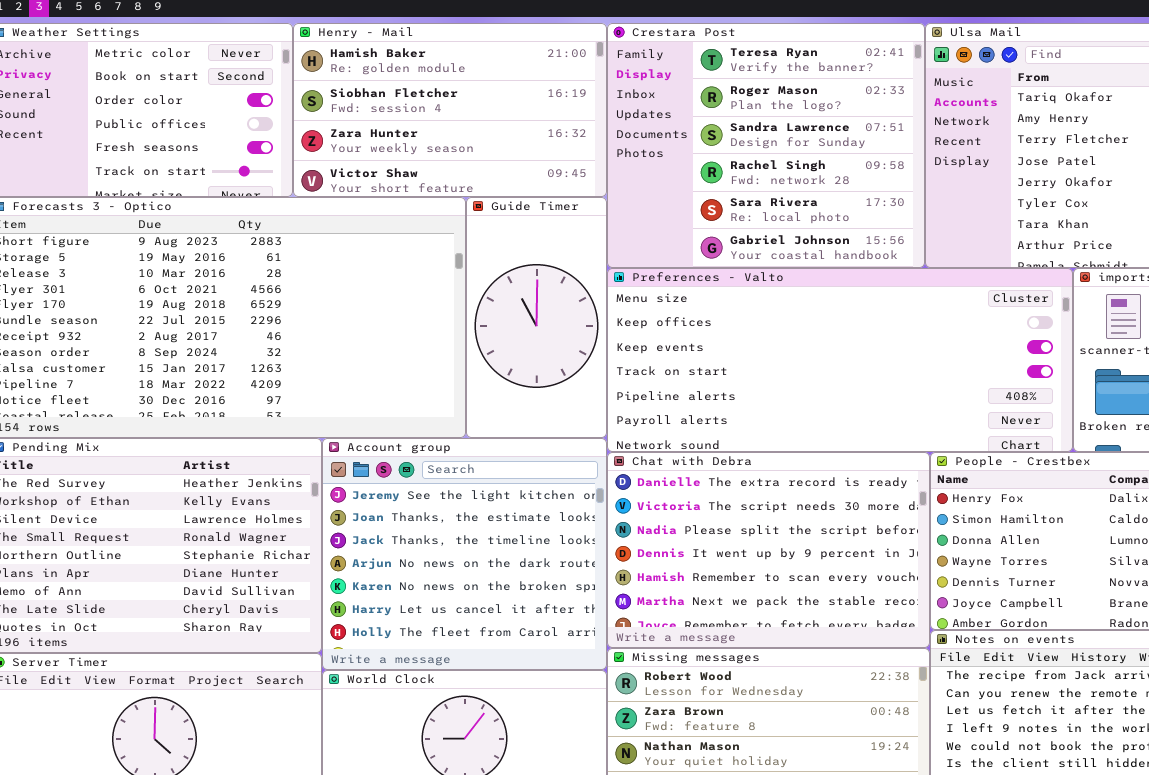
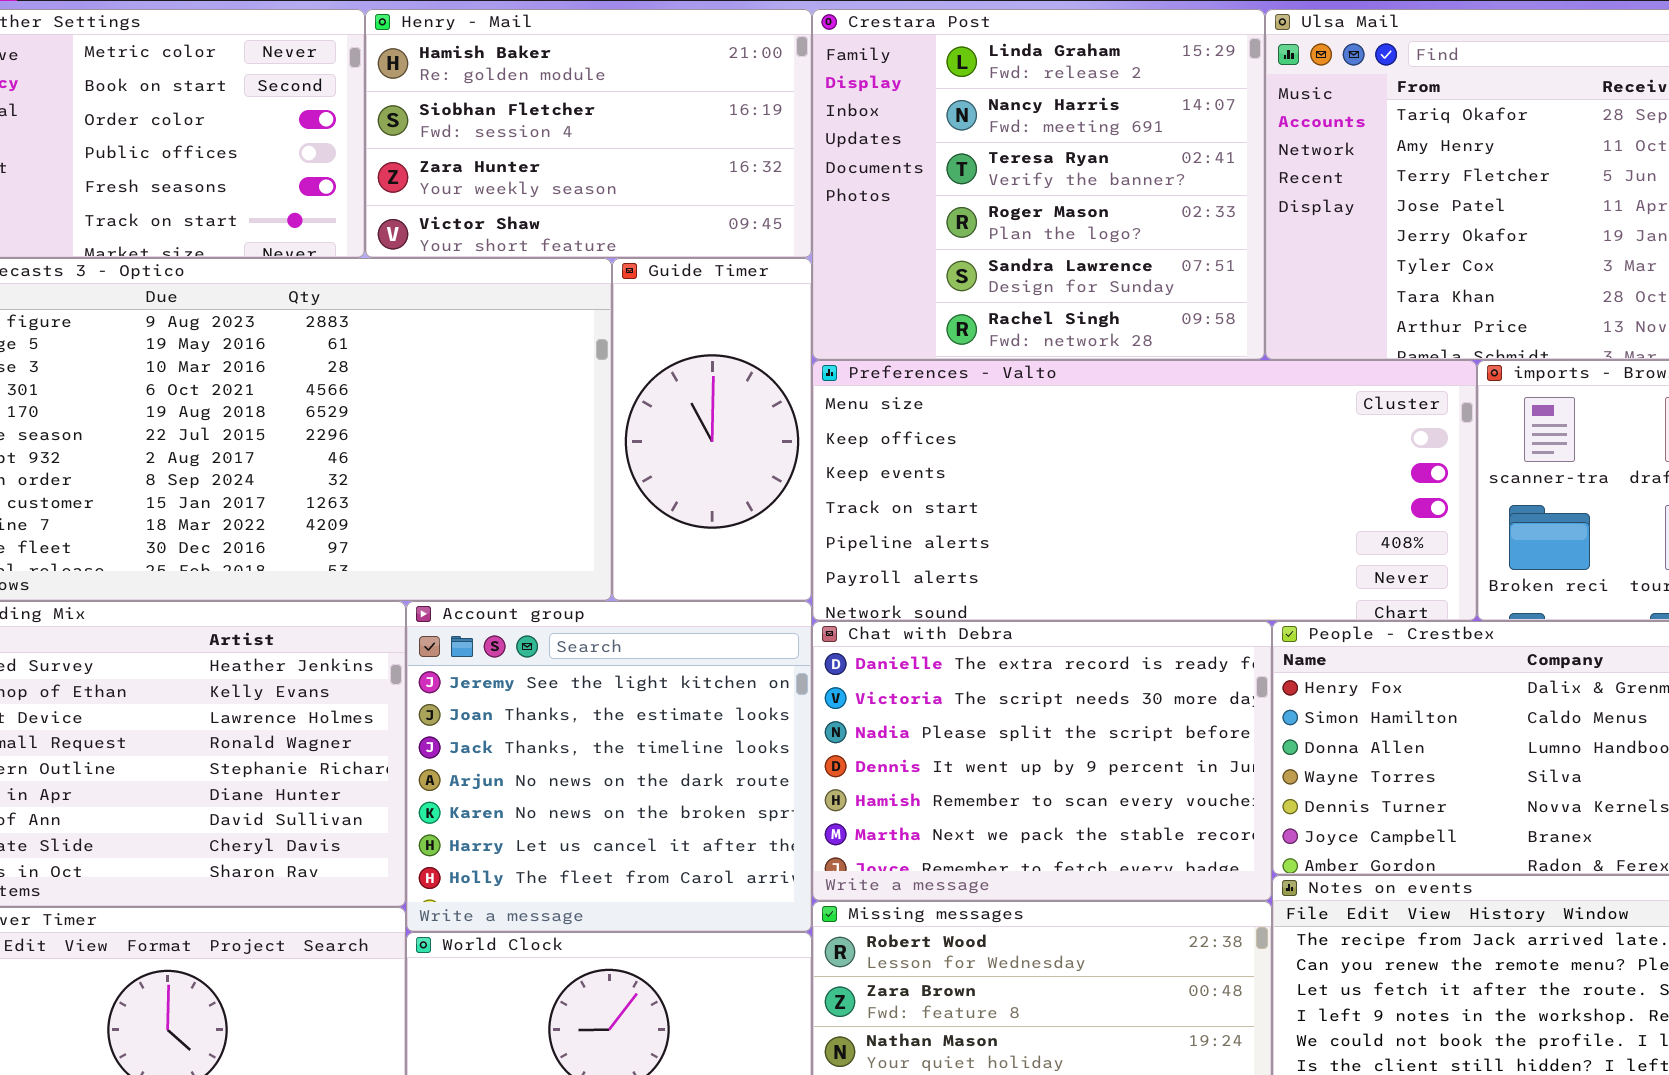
Crestara Post: [607,23,925,268] -> [812,9,1265,360], scrolled up 2 rows

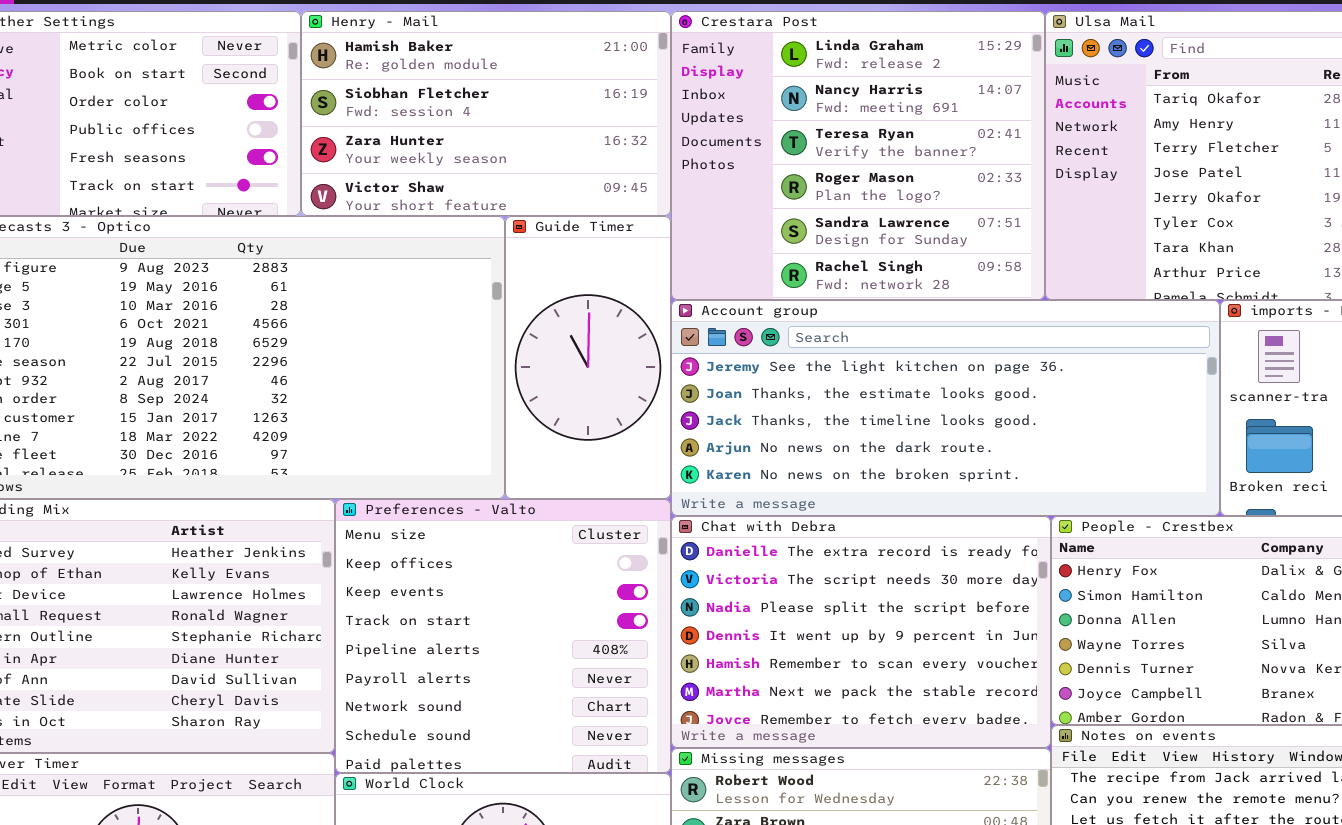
Preferences - Valto: [812,360,1477,621] -> [335,499,671,773], moved, resized
Account group: [406,601,812,932] -> [671,300,1220,516], moved, resized

